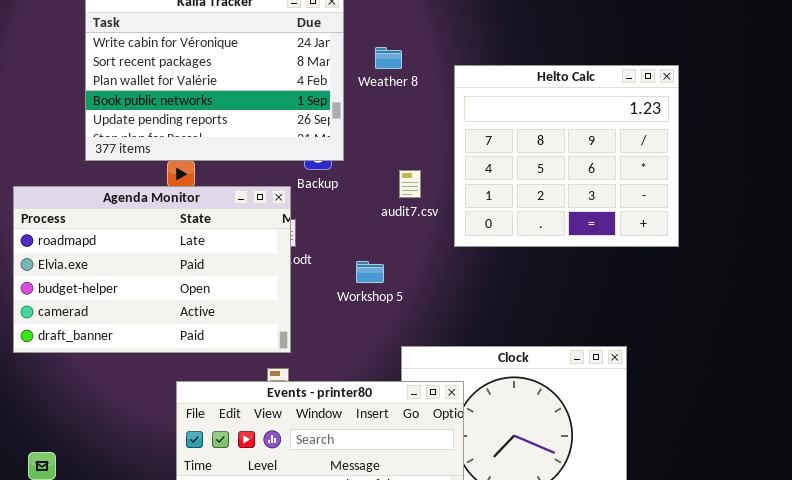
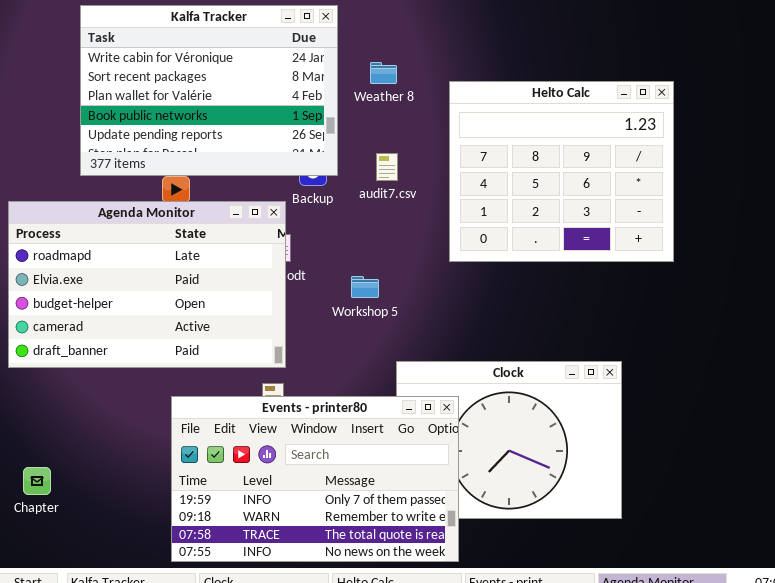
audit7.csv: [399,170,421,198] -> [376,153,398,181], moved

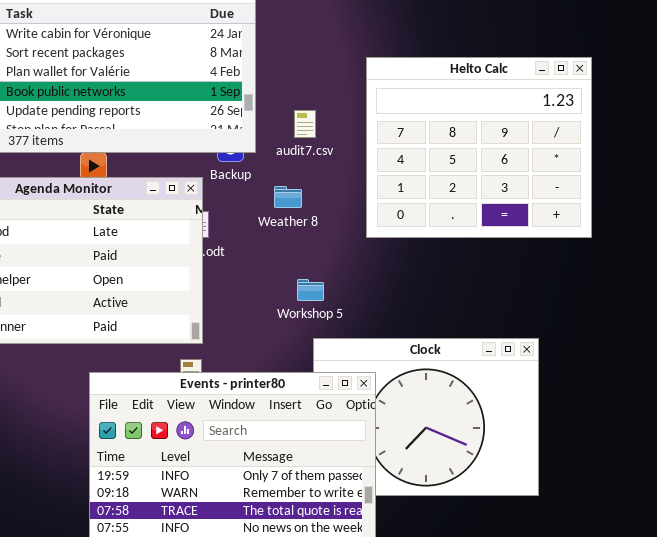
Weather 8: [370,62,397,84] -> [274,186,302,208], moved
audit7.csv: [376,153,398,181] -> [294,110,316,138], moved
Workshop 5: [351,276,379,298] -> [297,279,324,301], moved

